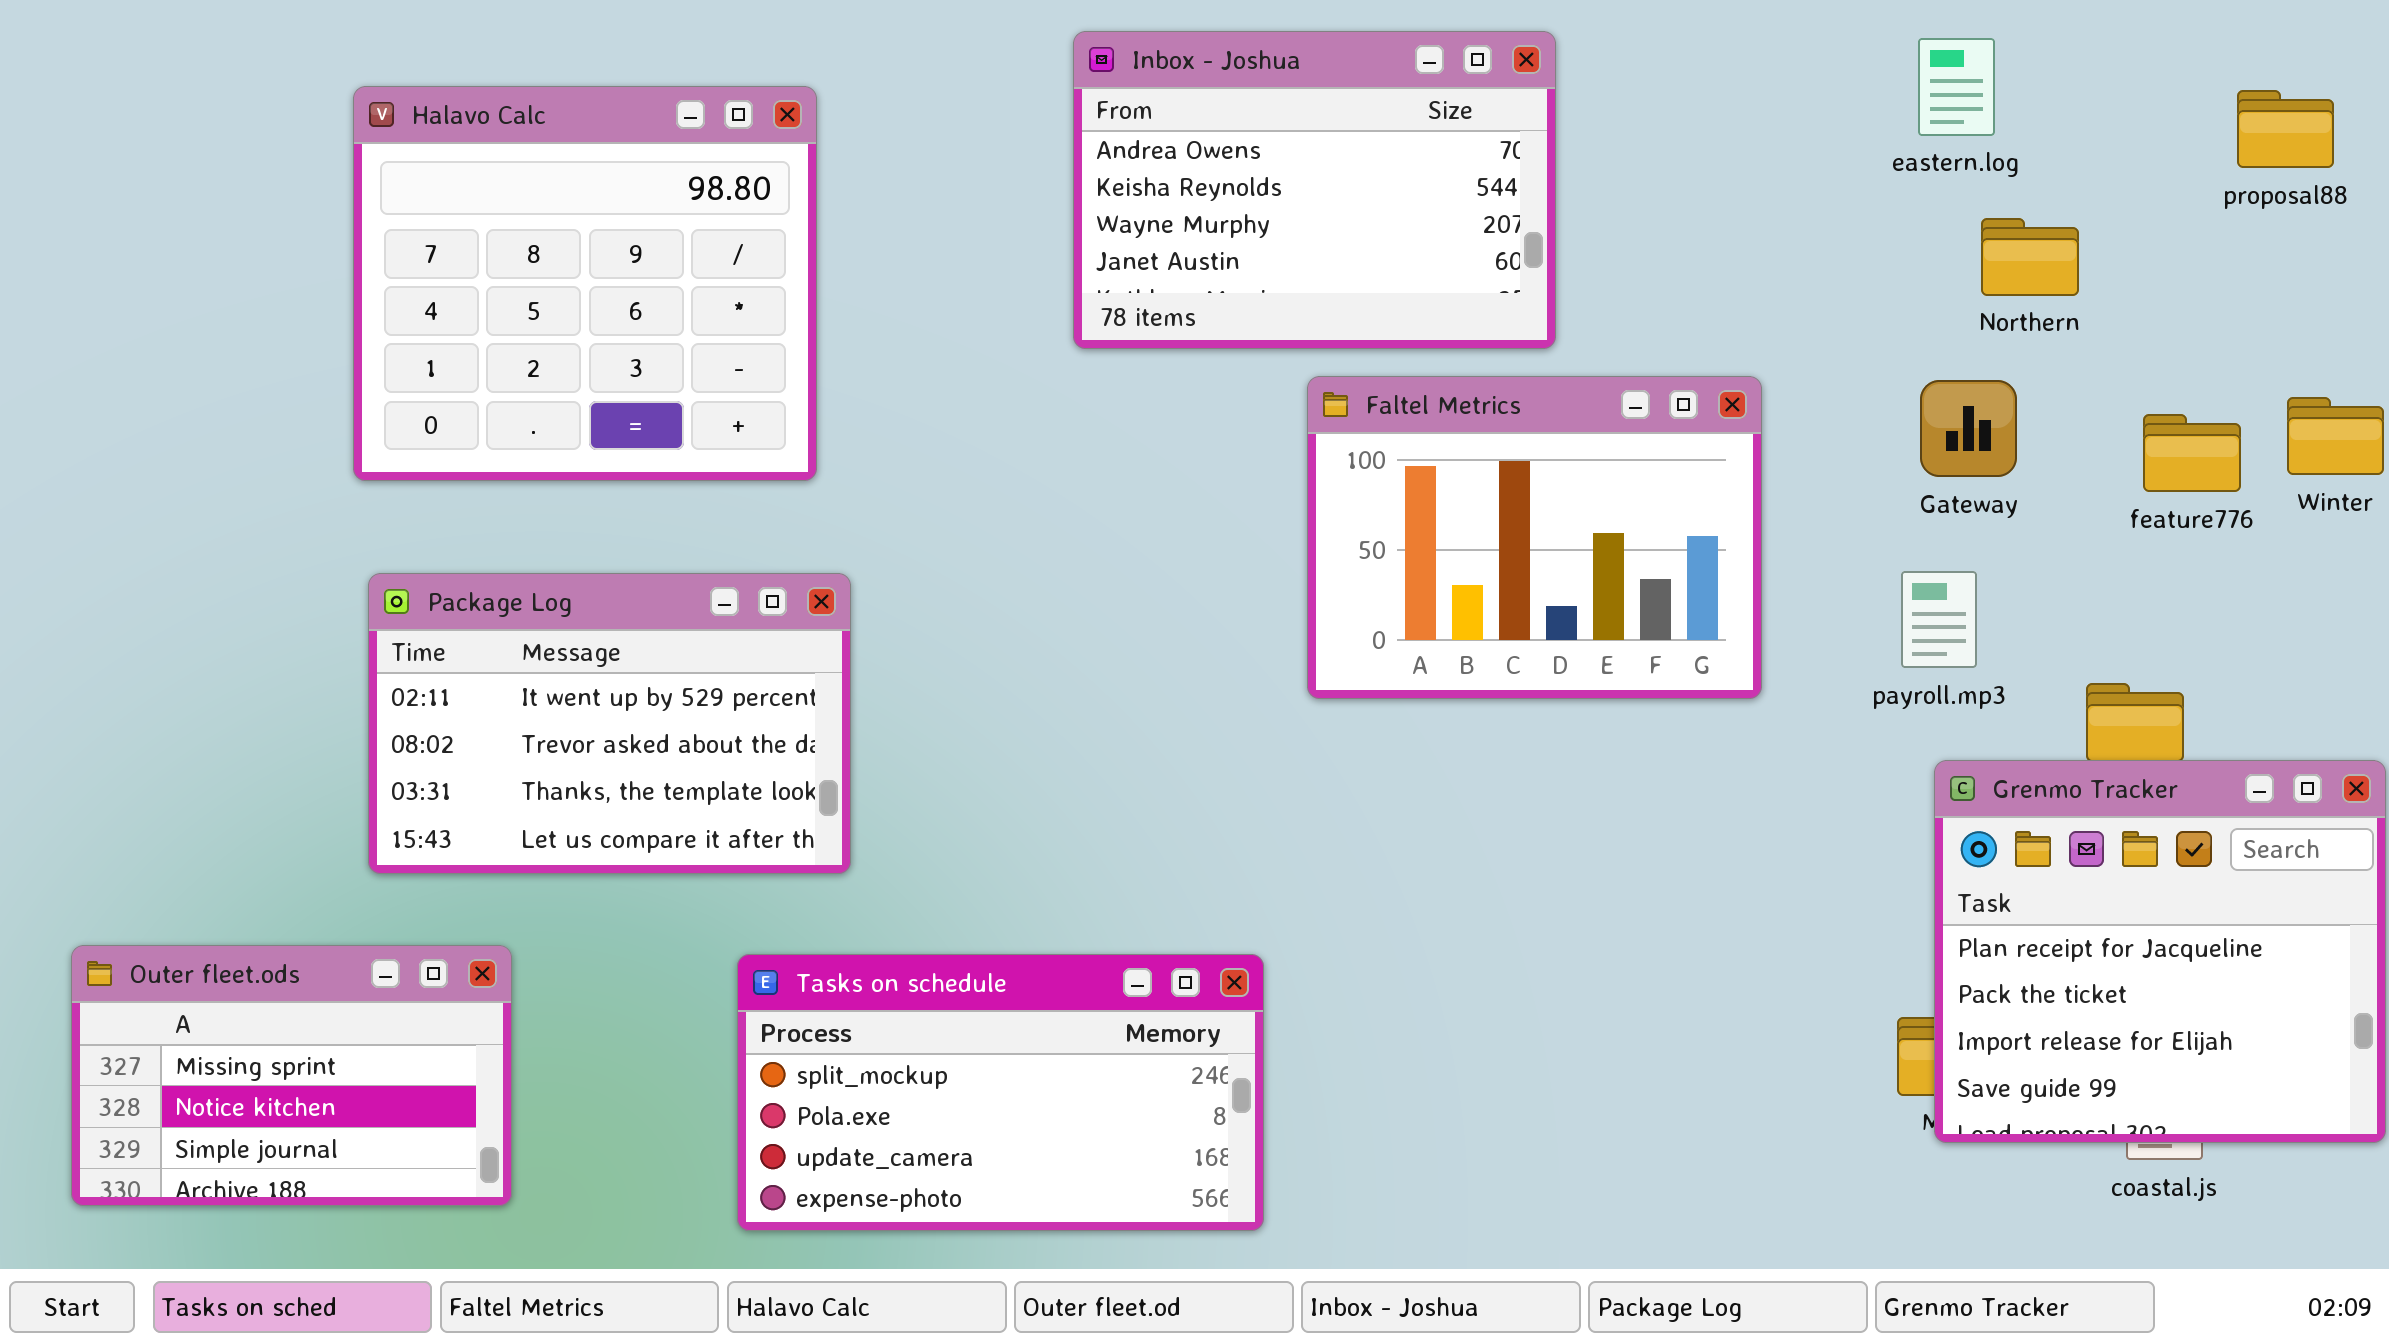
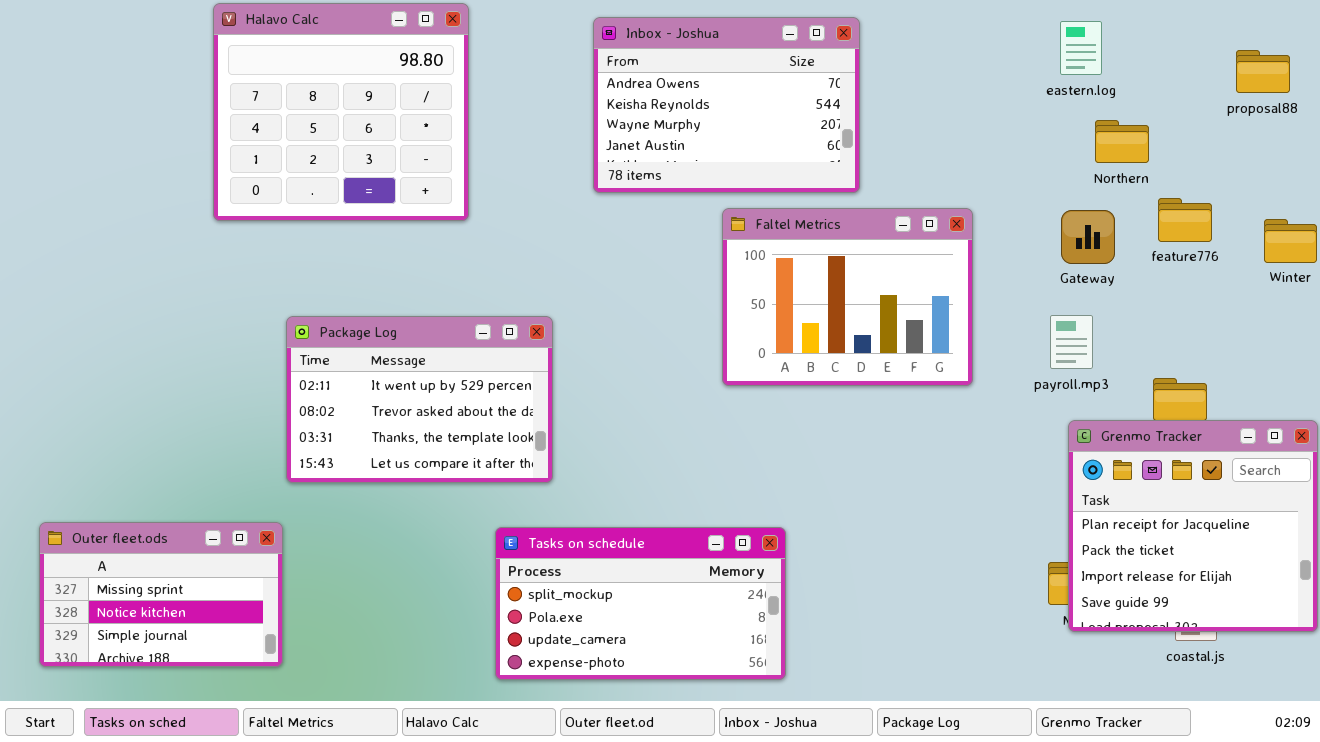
Halavo Calc: [353,86,817,481] -> [213,3,469,221], moved
feature776: [2143,414,2241,492] -> [1158,198,1212,242], moved
Package Log: [368,573,851,874] -> [286,316,553,483], moved
Tasks on schedule: [737,954,1264,1231] -> [495,527,786,680], moved

